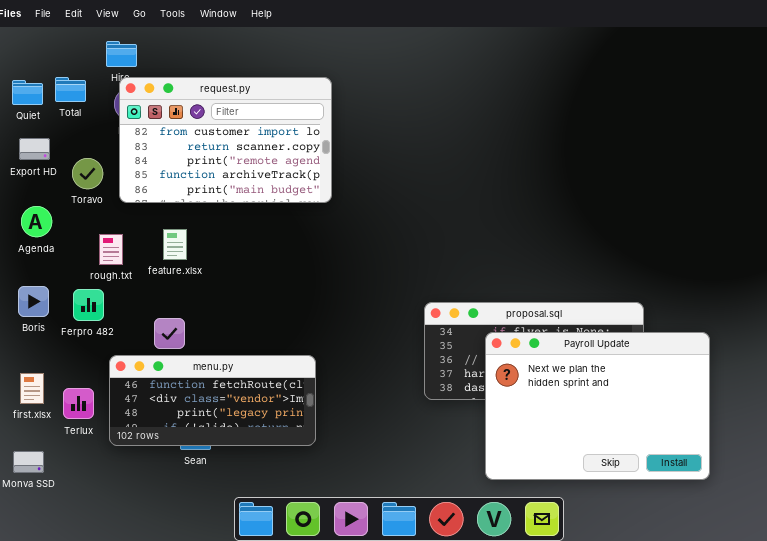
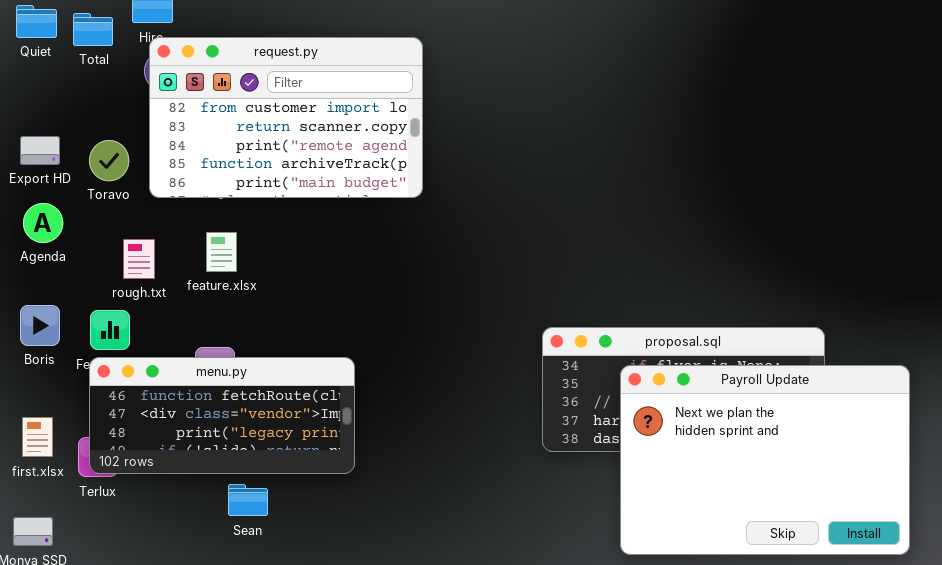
Total: [55,77,86,102] -> [73,13,113,46], moved
Quiet: [12,80,43,105] -> [16,5,57,38], moved
Export HD: [19,138,50,160] -> [20,136,60,165], moved
menu.py: [109,355,316,446] -> [89,357,355,474], moved

